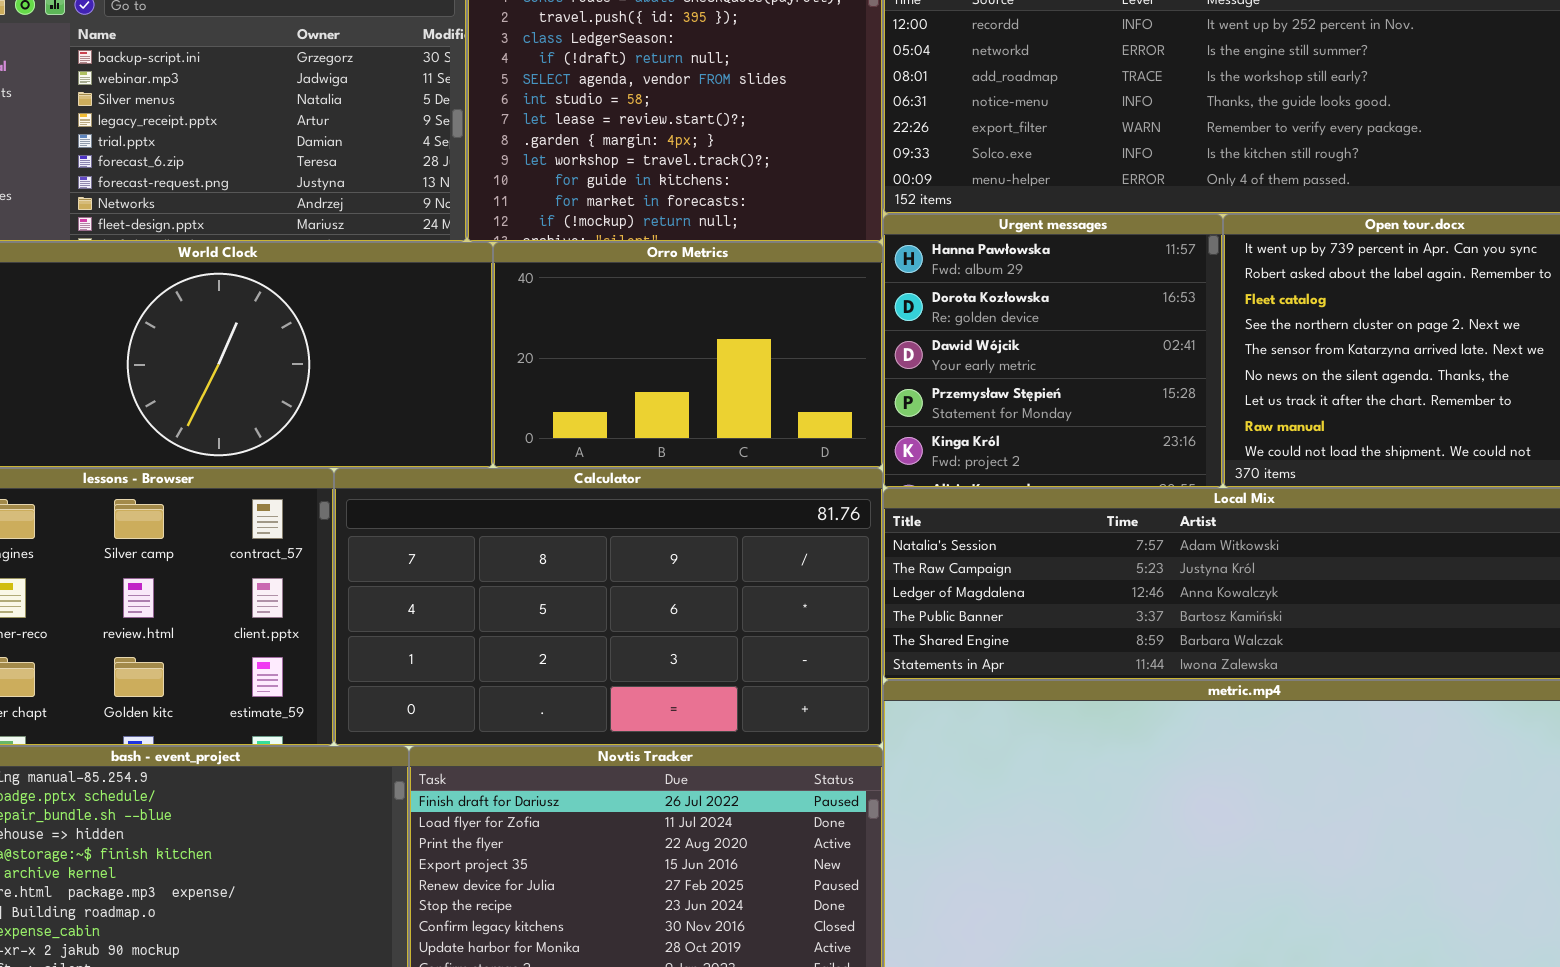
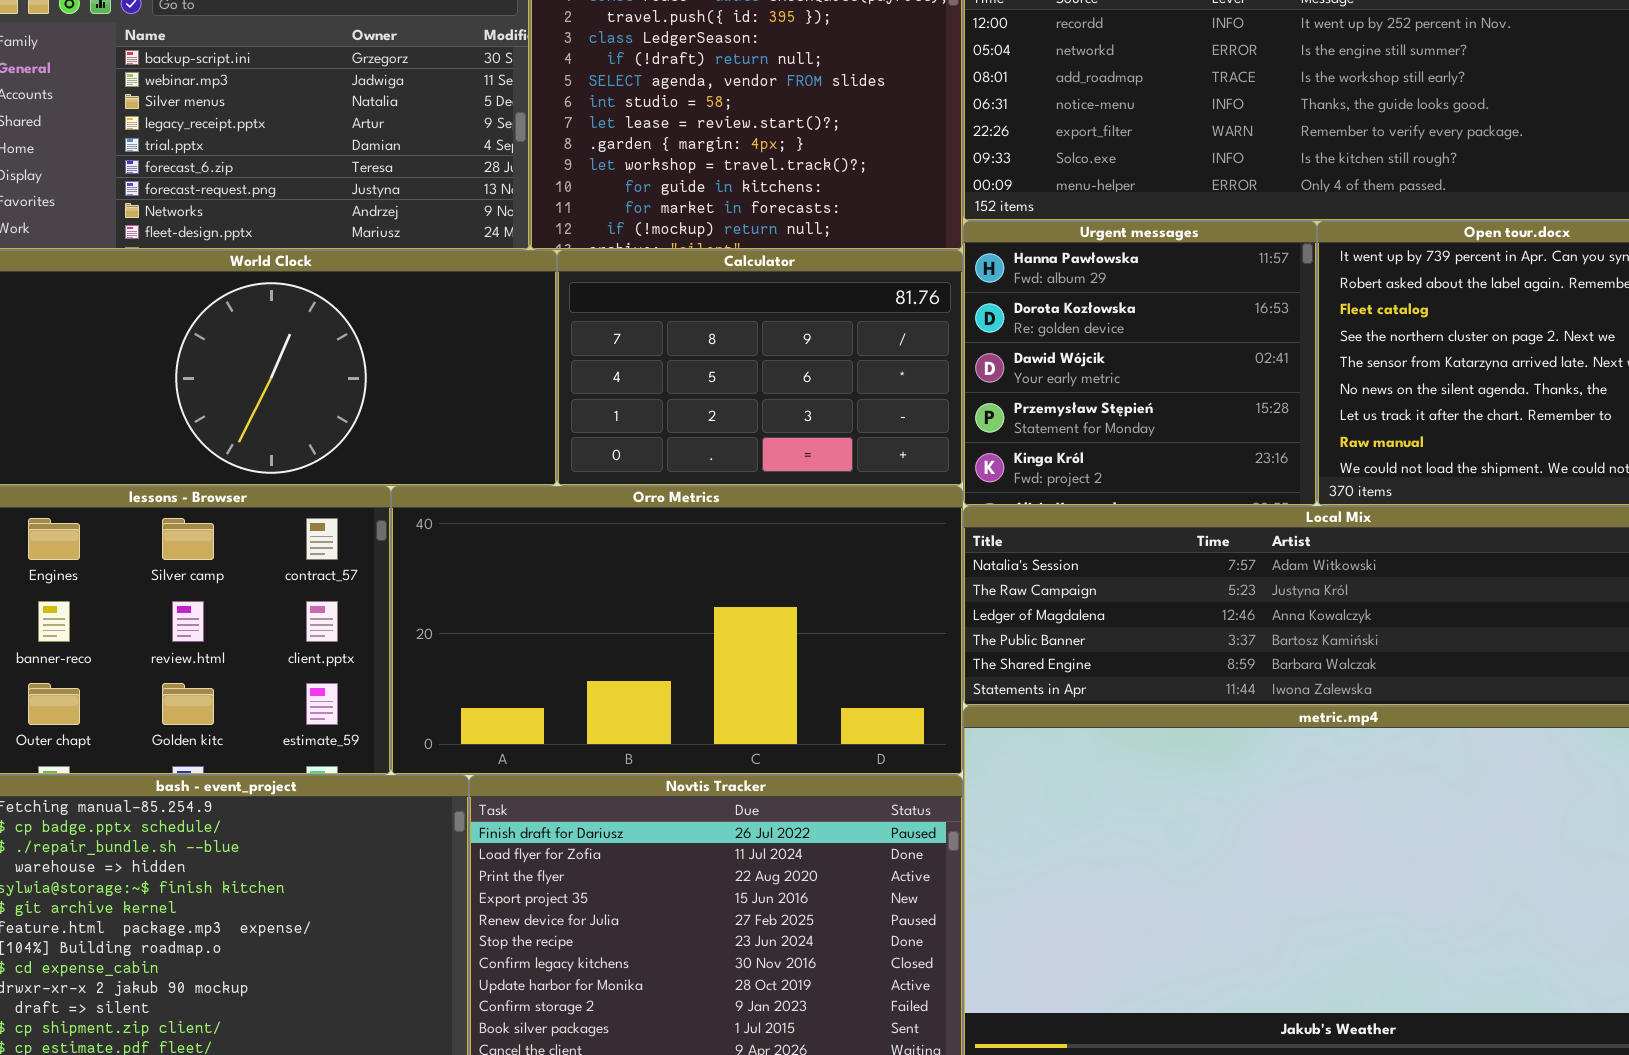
Orro Metrics: [493,242,883,468] -> [391,486,963,775], moved, resized
Calculator: [334,468,883,746] -> [557,250,963,486], moved, resized

